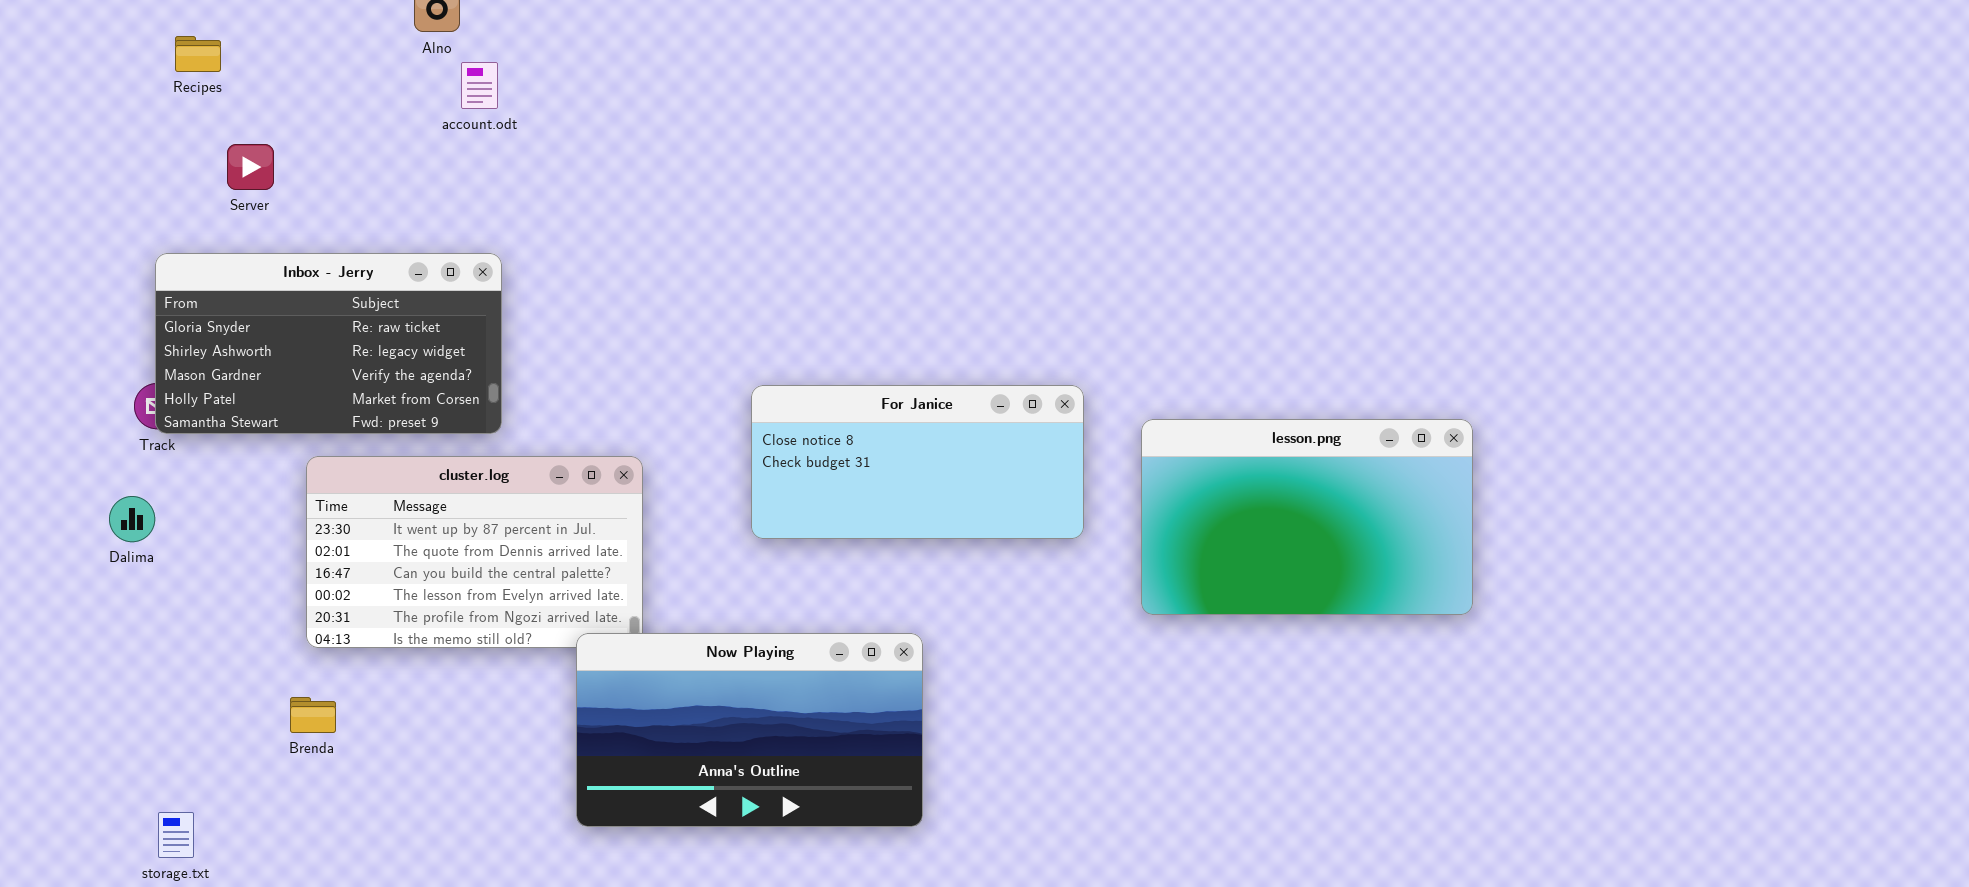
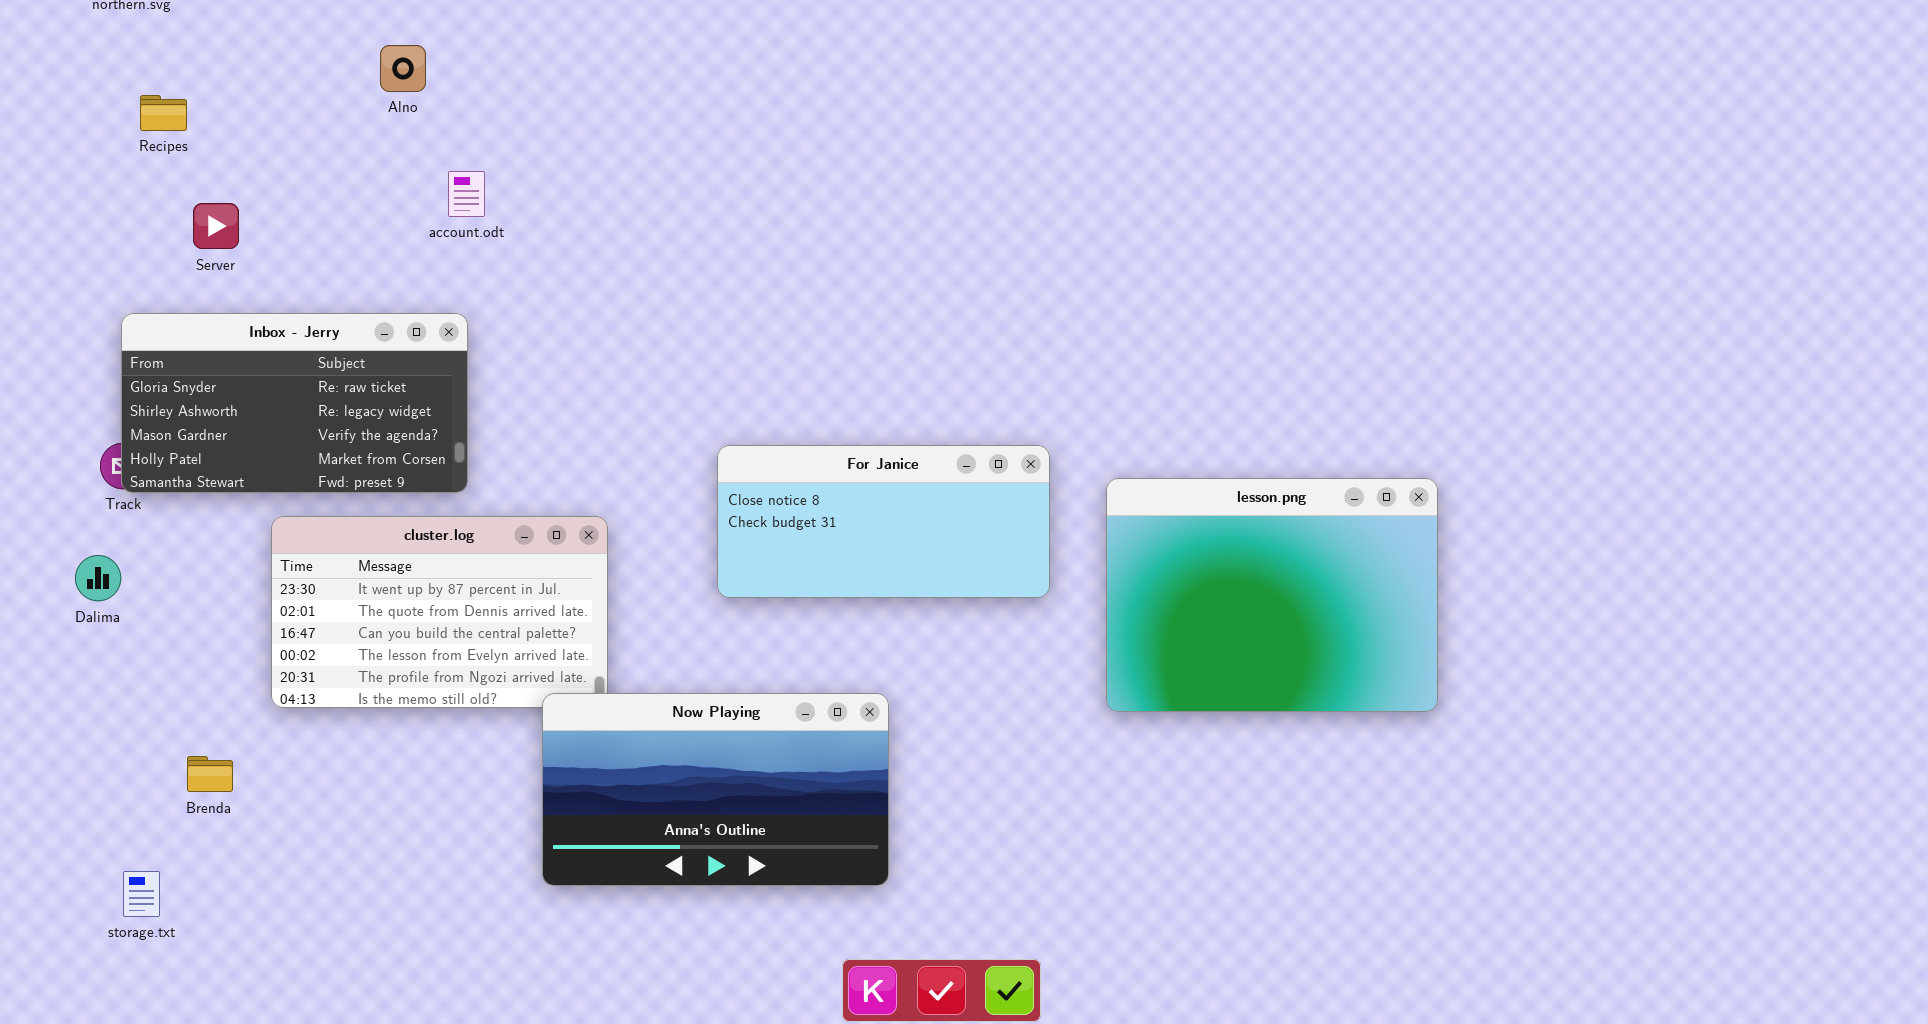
account.odt: [461,62,498,109] -> [448,171,485,217], moved
lesson.png: [1141,419,1473,615] -> [1106,478,1438,712], resized
Brenda: [290,697,336,733] -> [187,756,233,792], moved

